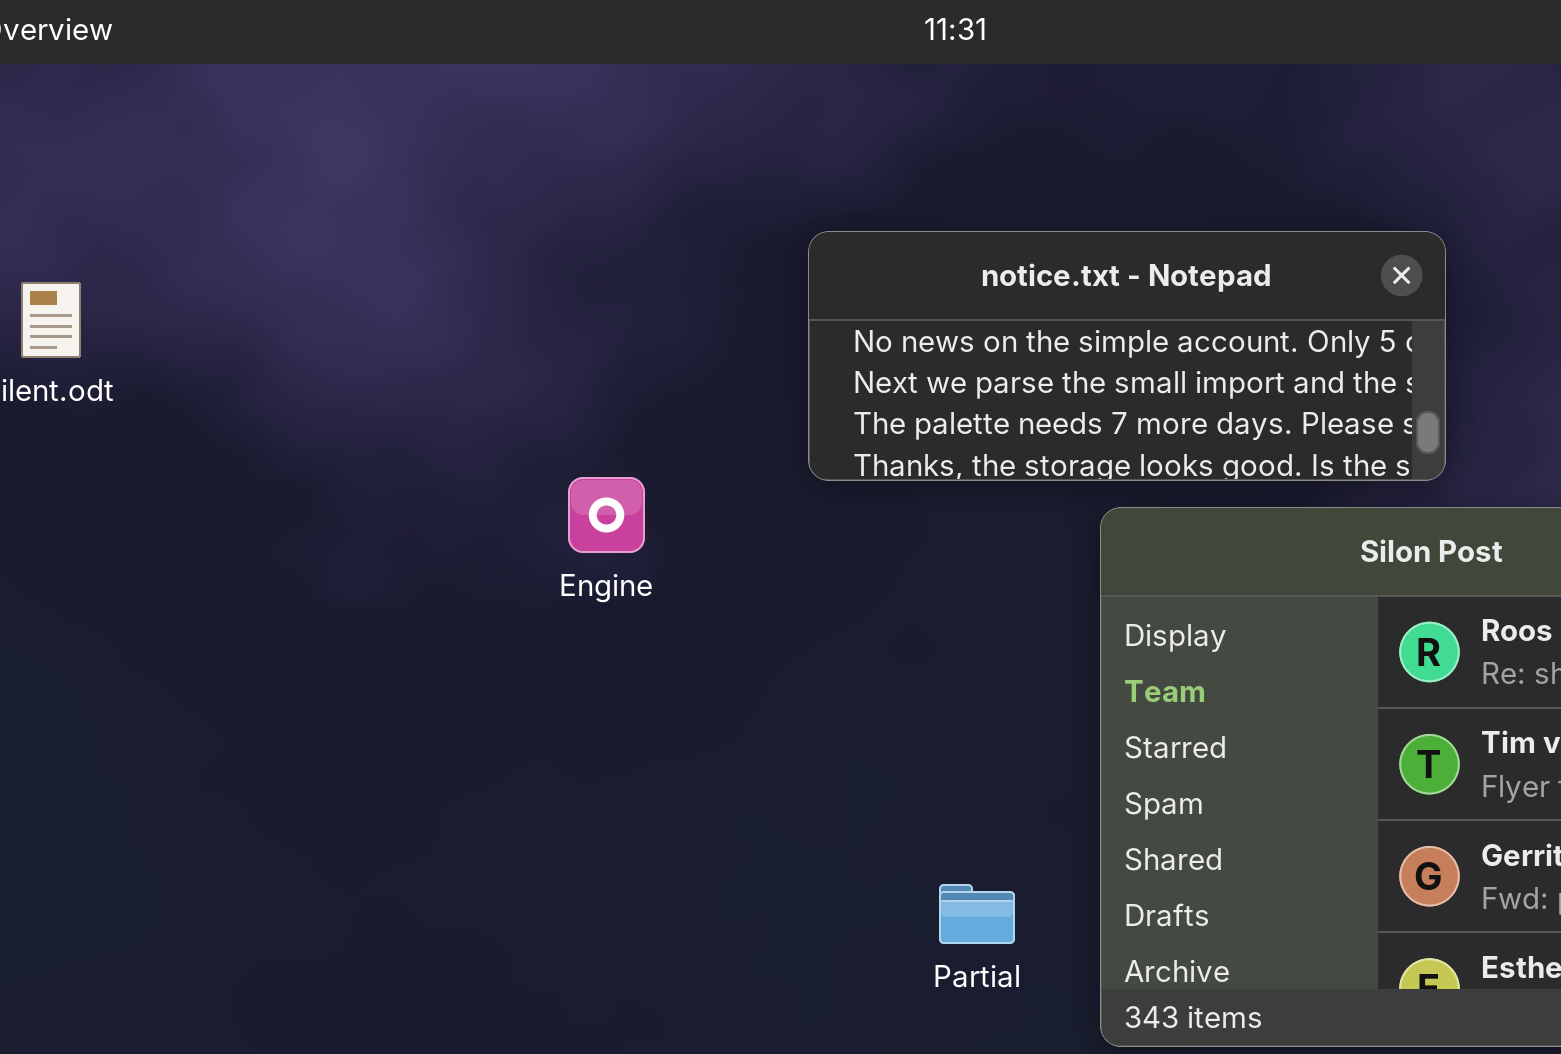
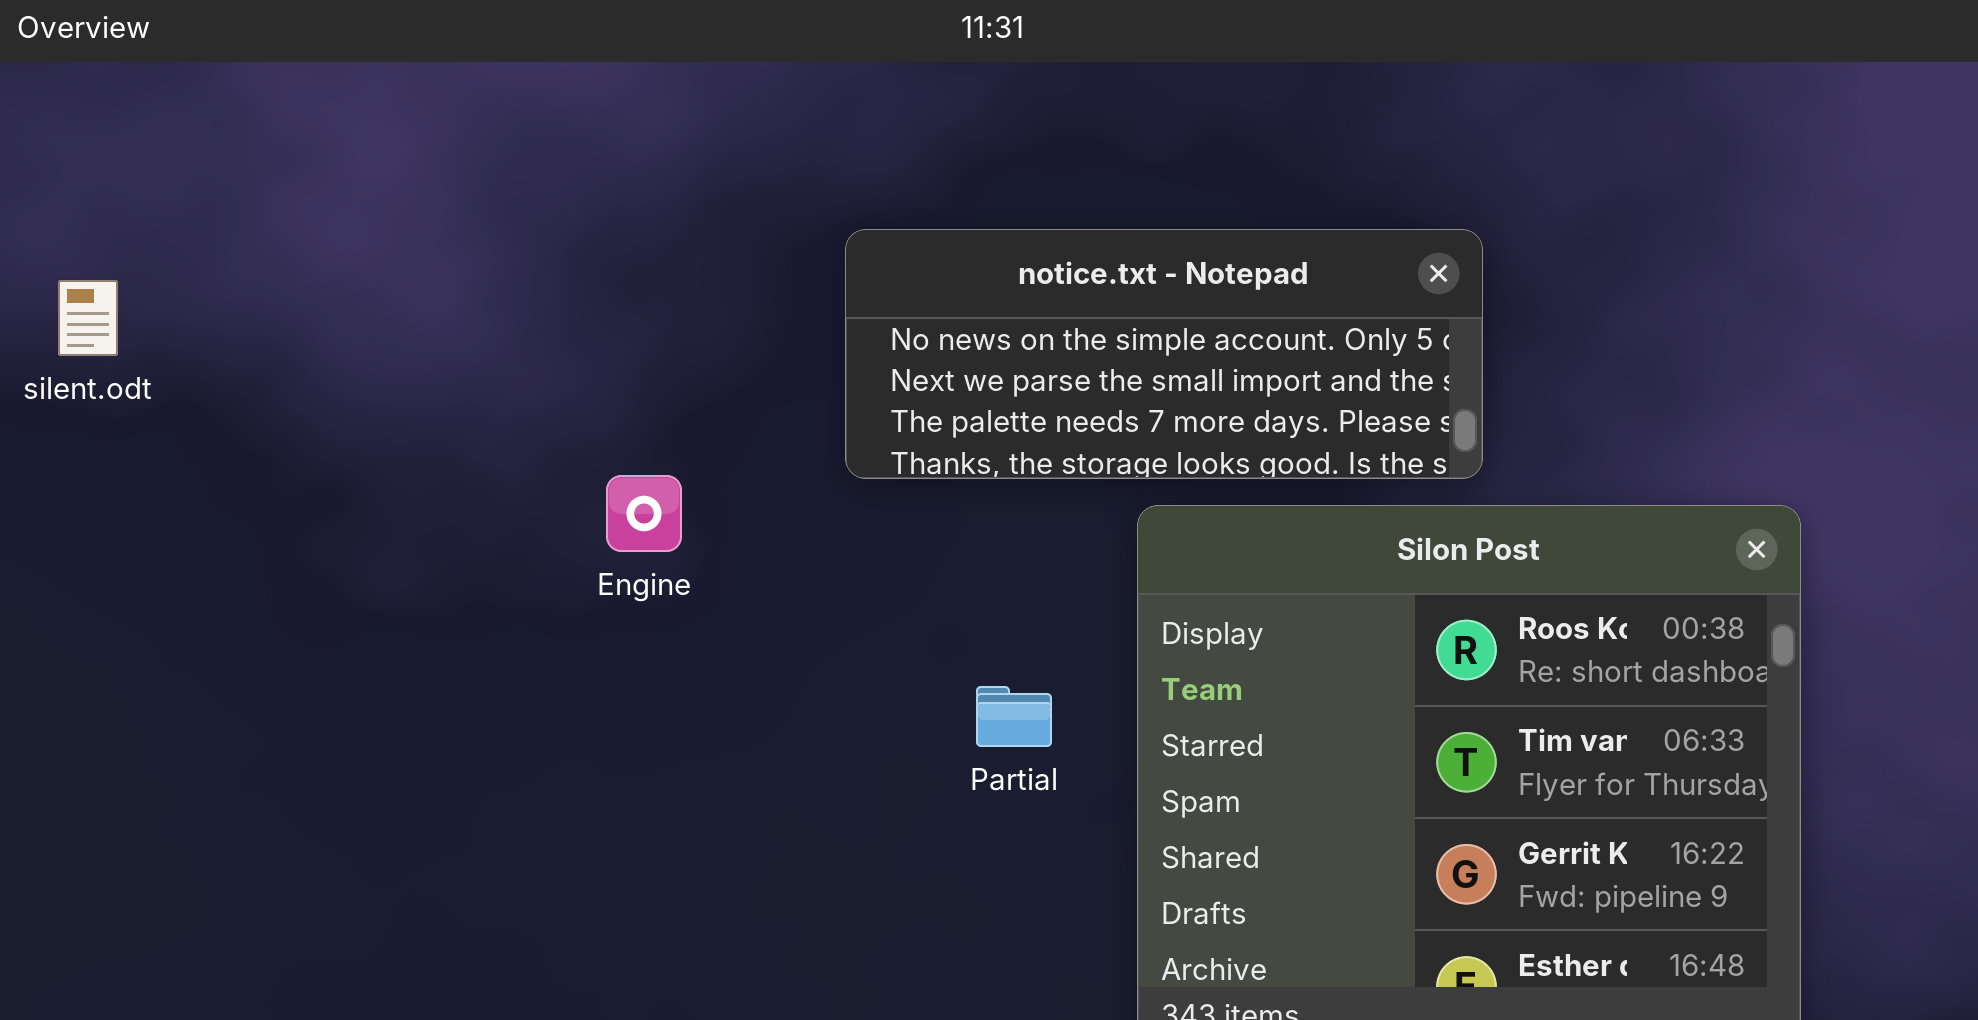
Partial: [939,884,1015,944] -> [976,686,1052,747], moved

